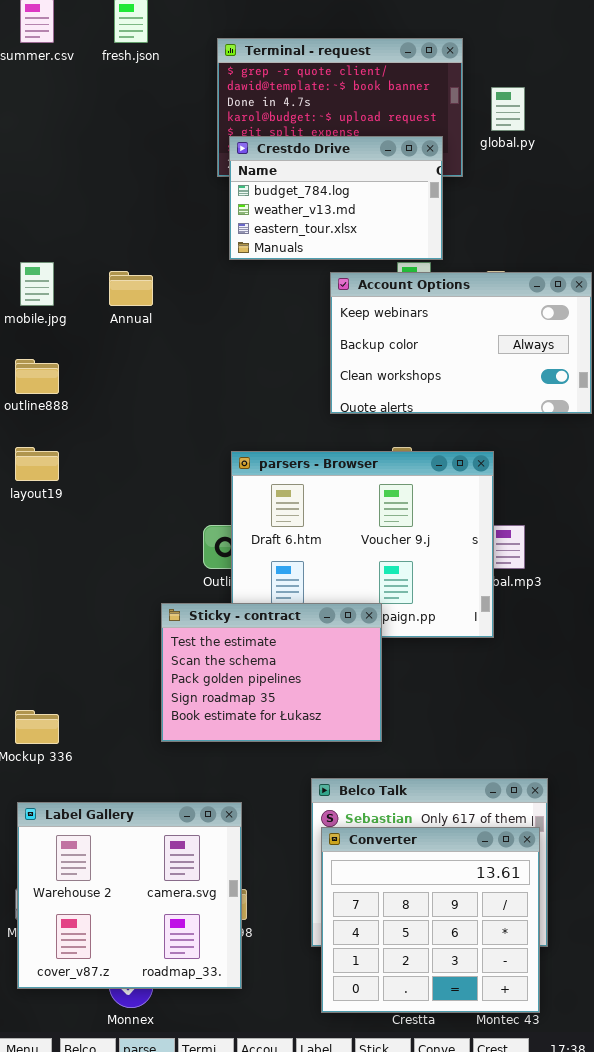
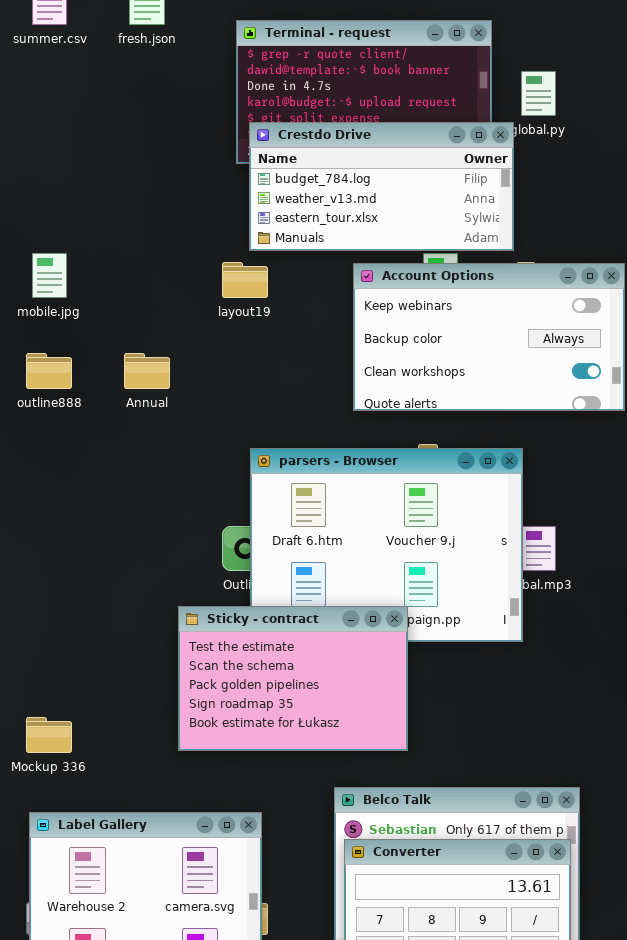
Crestdo Drive: [229,136,443,260] -> [249,122,514,251], resized
Annual: [109,271,153,306] -> [124,353,170,389], moved
layout19: [15,447,59,481] -> [222,262,268,298], moved

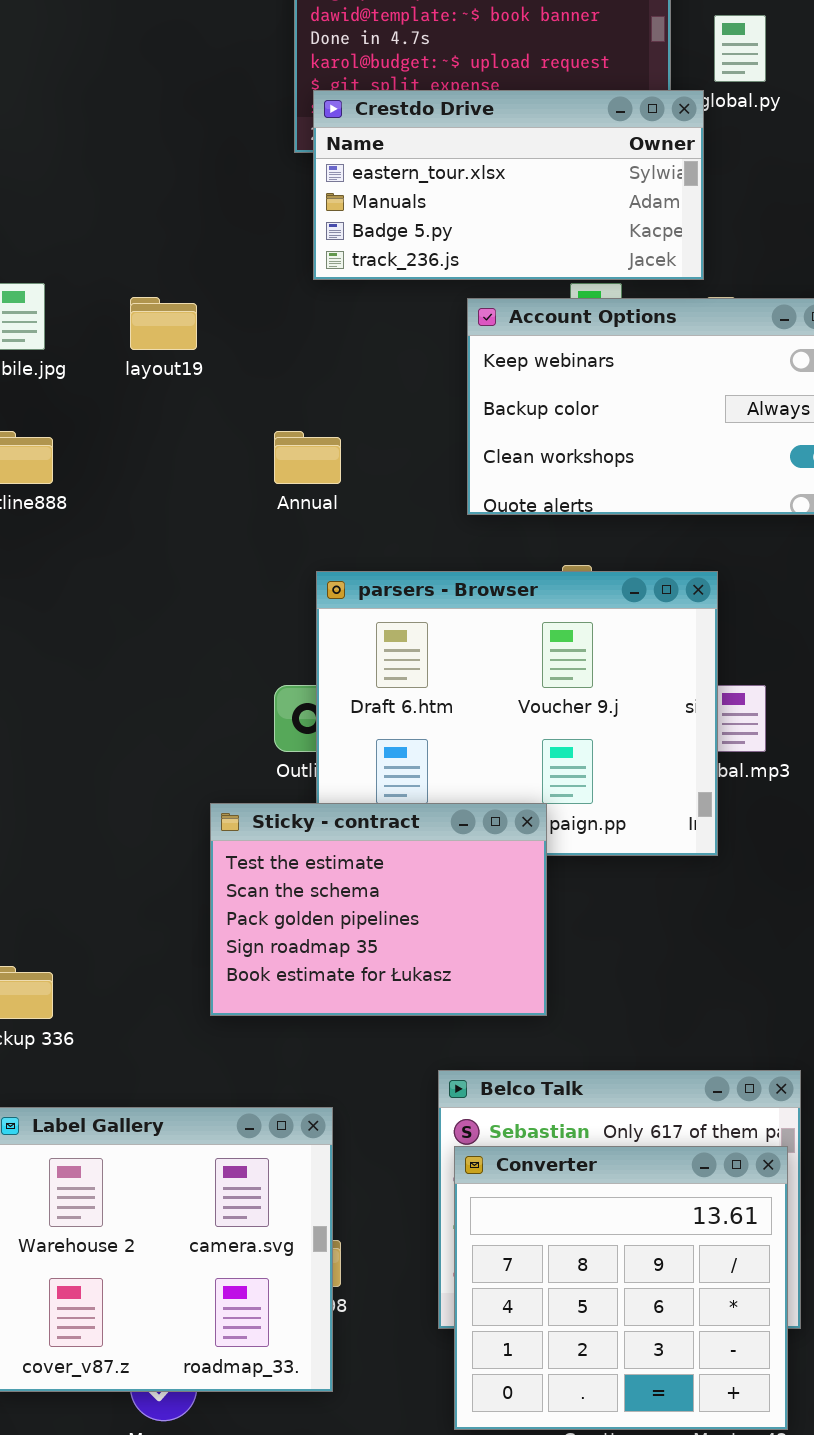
Crestdo Drive: [249,122,514,251] -> [313,90,704,280], scrolled down 2 rows
layout19: [222,262,268,298] -> [130,297,197,350], moved
Annual: [124,353,170,389] -> [274,431,341,484], moved

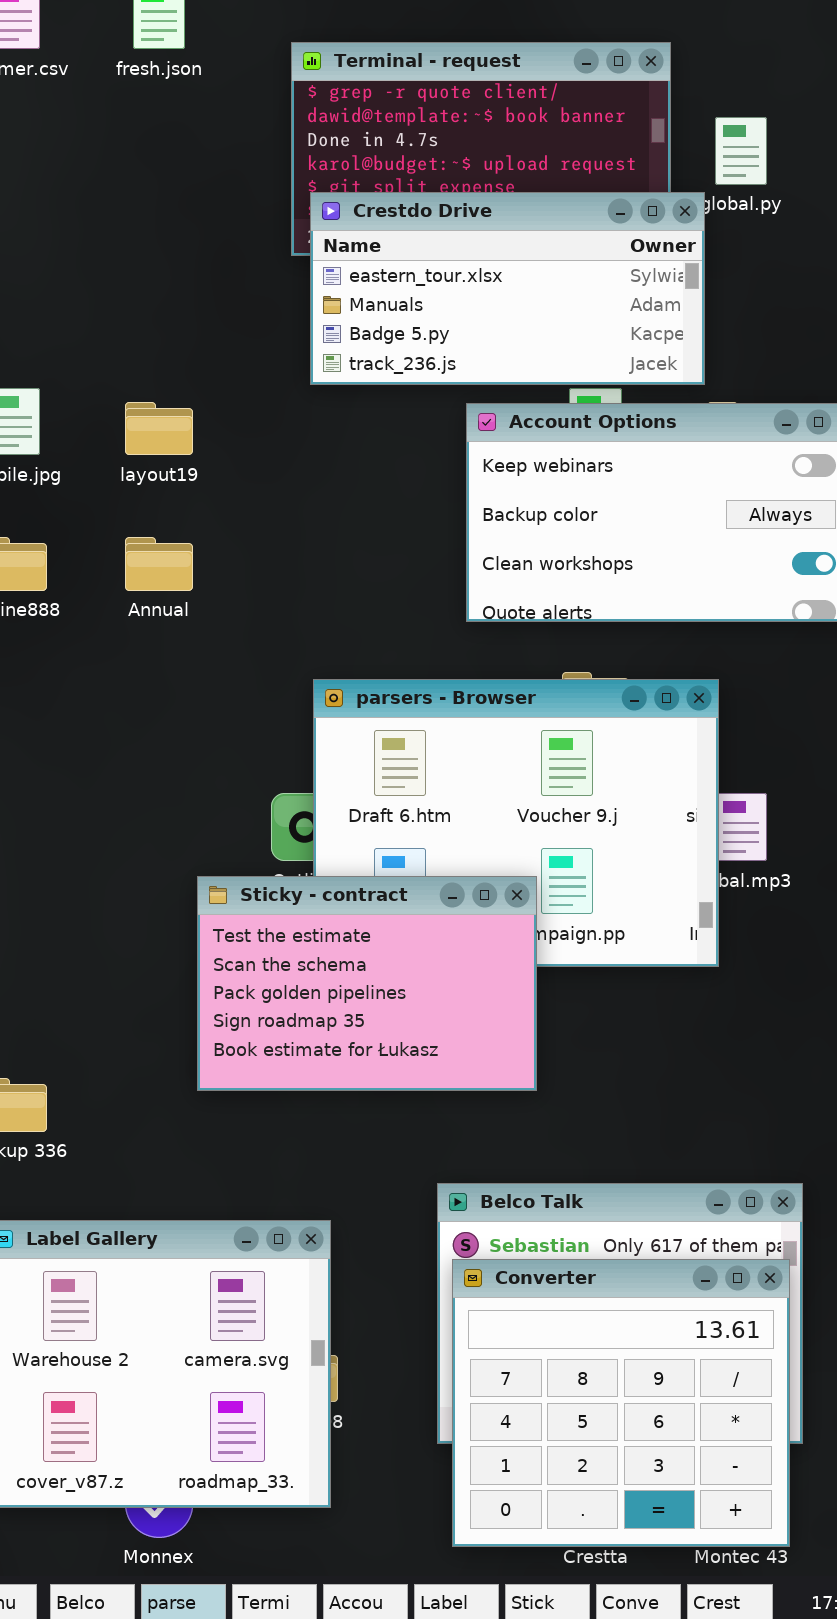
Annual: [274,431,341,484] -> [125,537,193,591], moved
Sticky - contract: [210,803,547,1016] -> [197,876,537,1091], moved

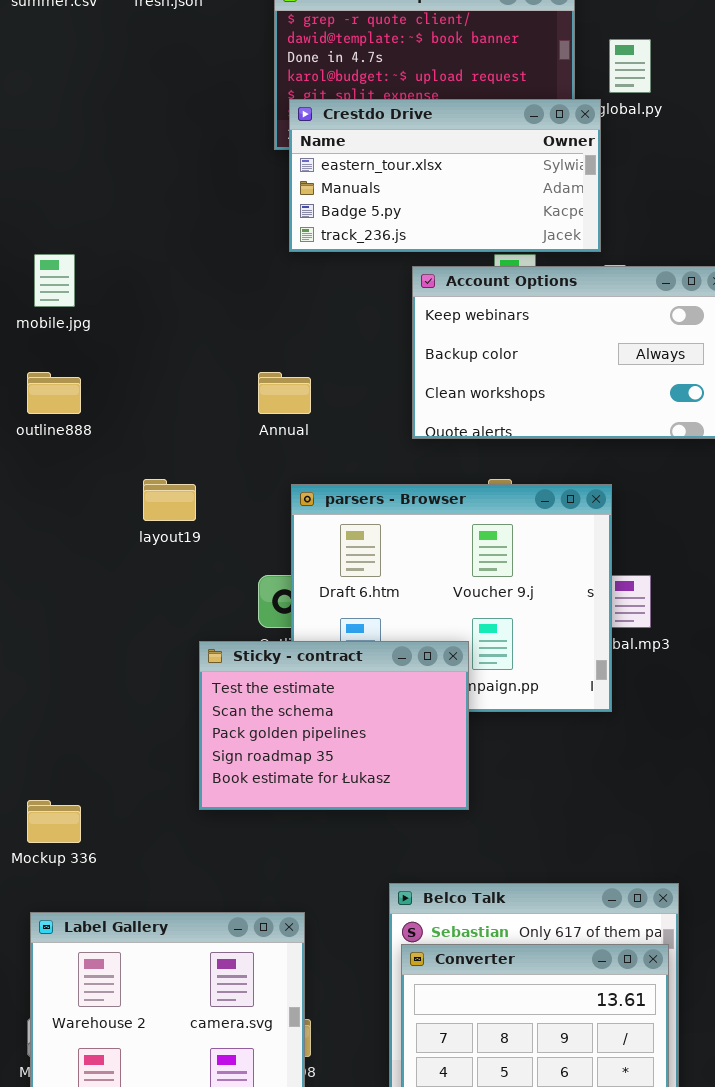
layout19: [125,402,193,455] -> [143,479,196,521], moved
Annual: [125,537,193,591] -> [258,372,311,414], moved

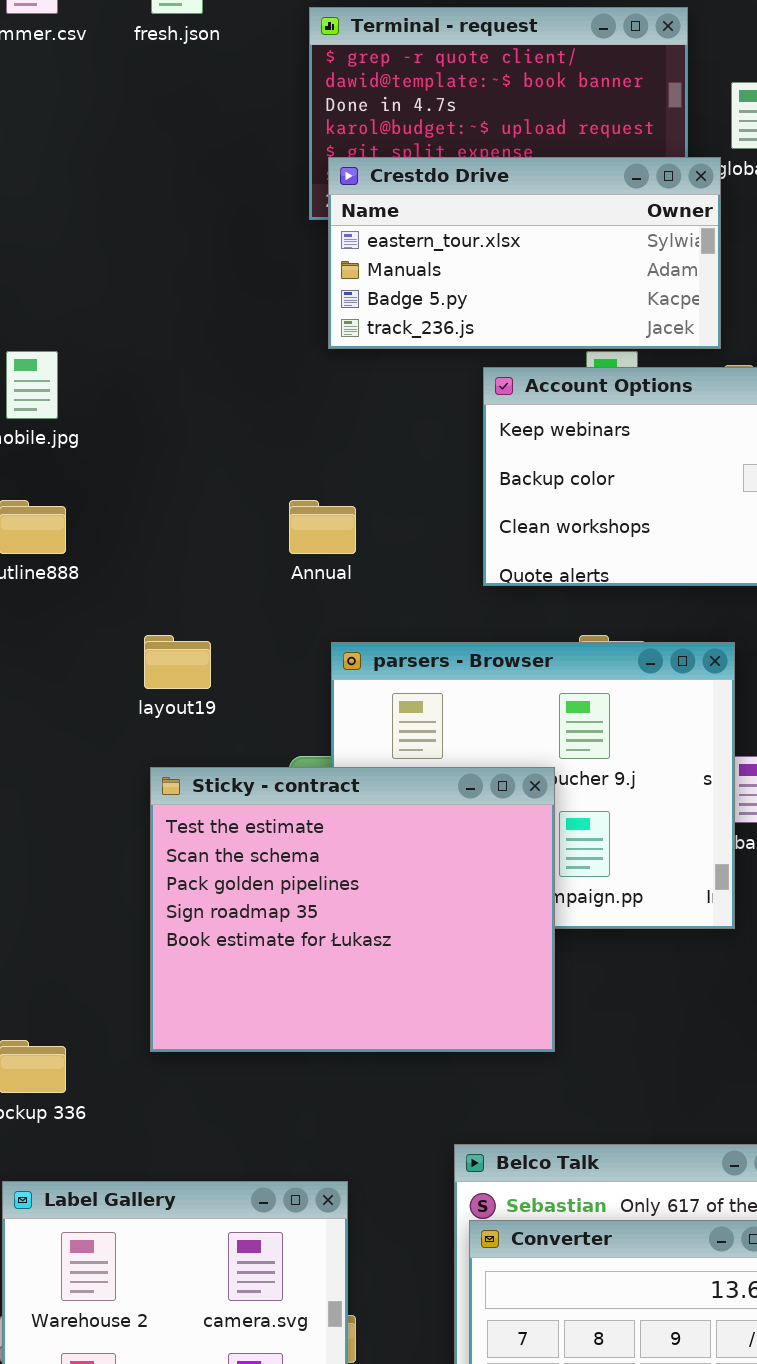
Sticky - contract: [199,641,469,810] -> [150,767,555,1052], resized

